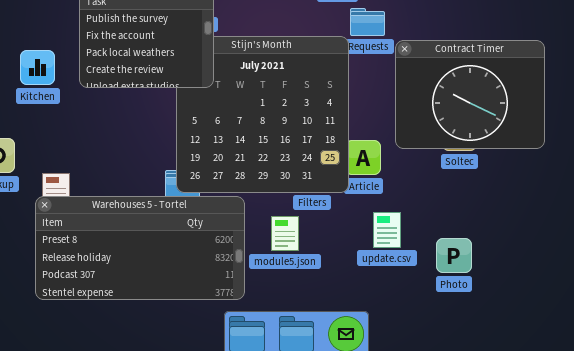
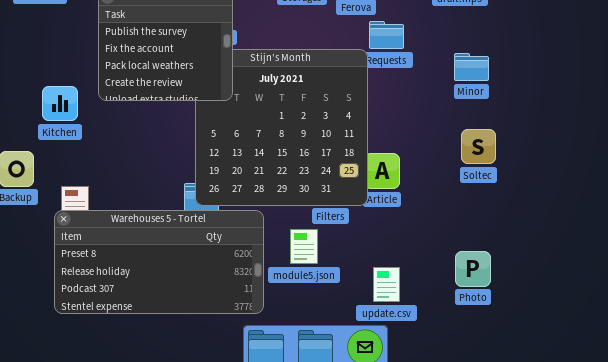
Contract Timer: [395,40,545,149] -> none, closed
Kitchen: [20,50,55,85] -> [42,86,78,121], moved
update.csv: [373,212,401,248] -> [373,267,400,302], moved

